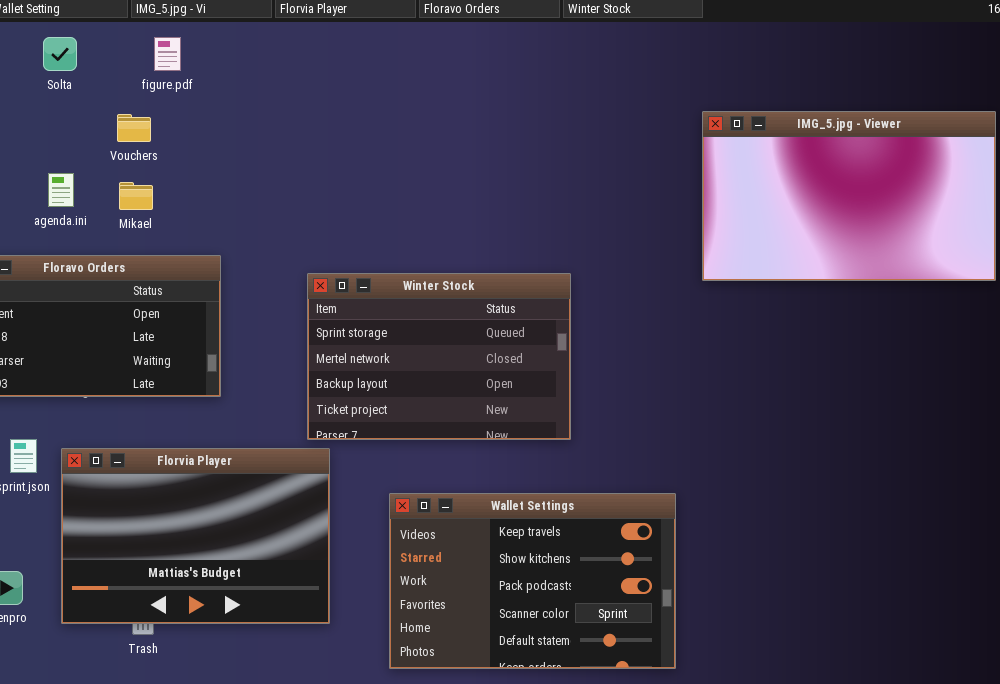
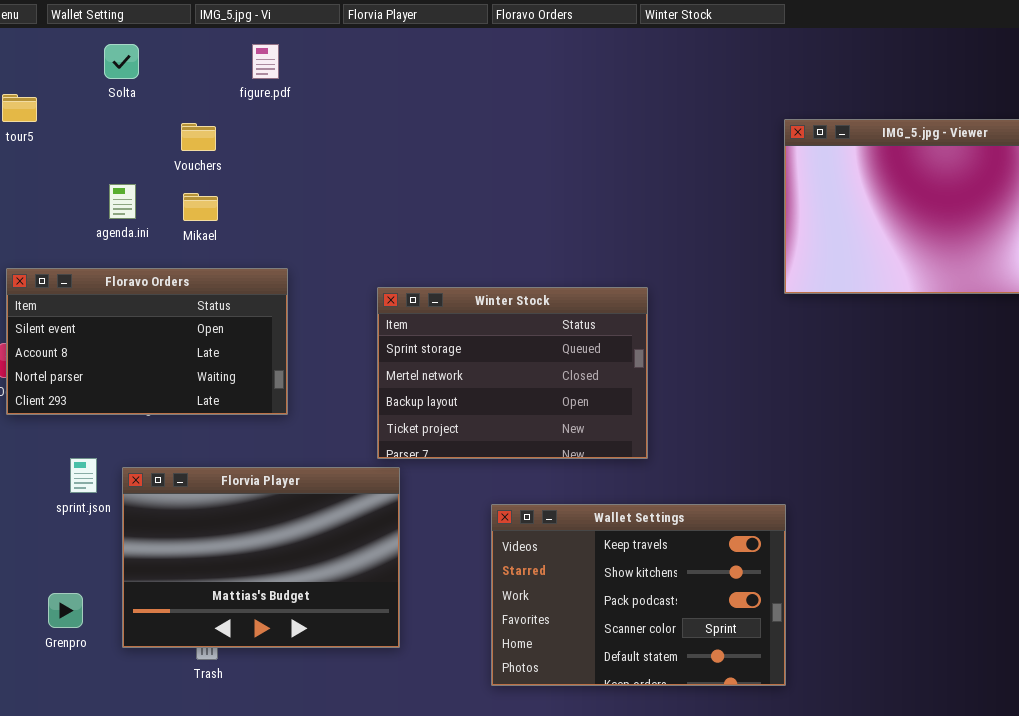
figure.pdf: [154,37,181,71] -> [252,44,279,79], moved
Wallet Settings: [389,493,676,669] -> [491,504,786,686], moved

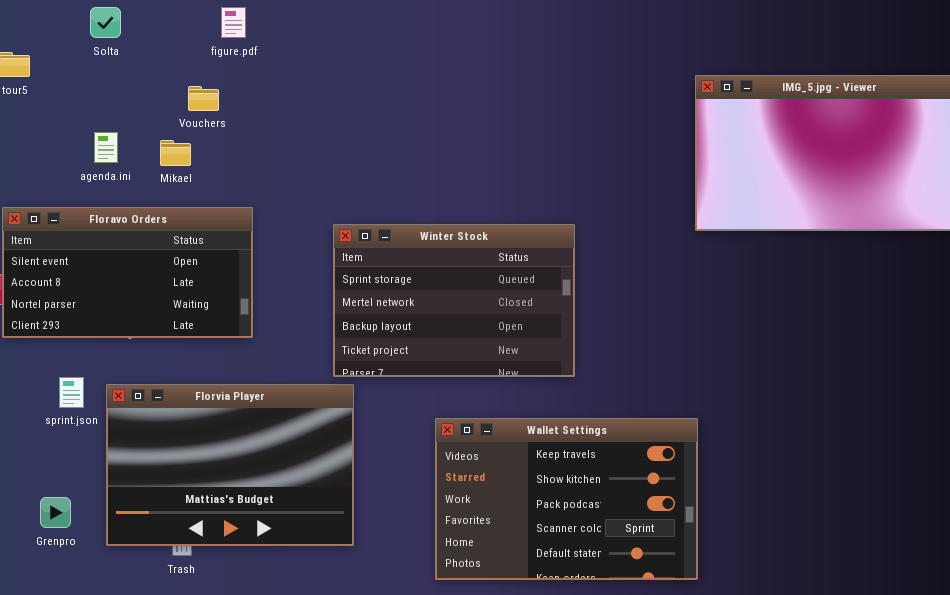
Vouchers: [181,123,216,151] -> [188,86,219,111], moved

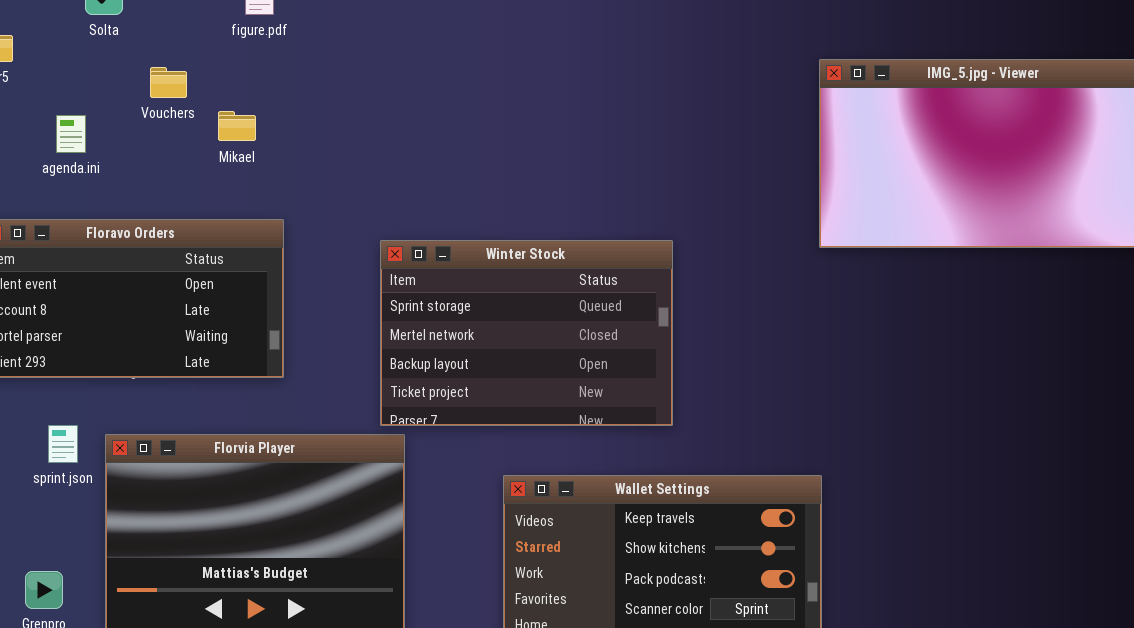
Vouchers: [188,86,219,111] -> [150,67,187,98], moved
agenda.ini: [94,132,118,163] -> [56,115,86,153], moved
Mikael: [160,140,191,166] -> [218,111,256,141], moved

